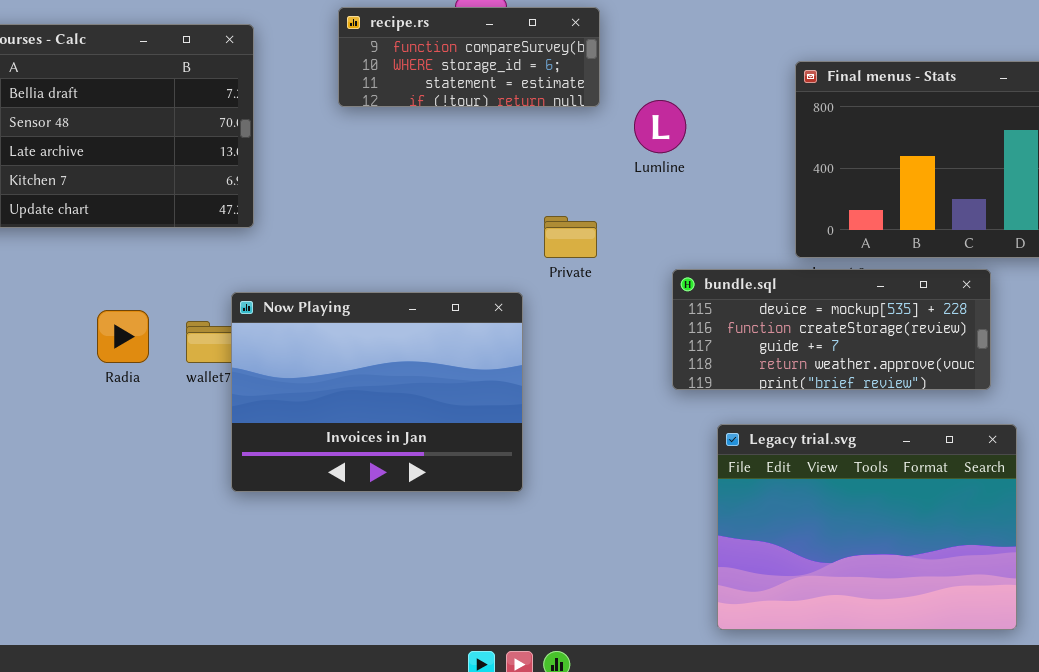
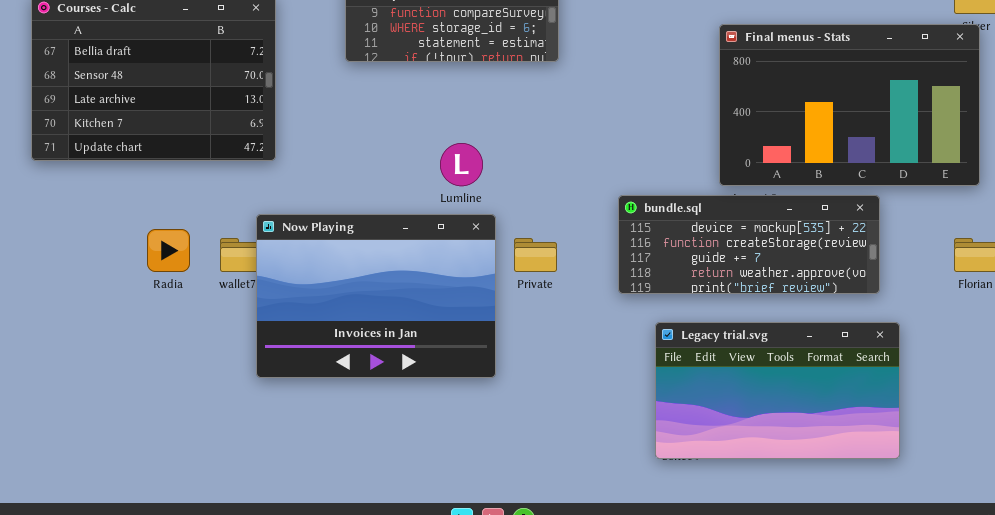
Lumline: [634,100,686,153] -> [440,143,483,186], moved
Private: [544,216,597,258] -> [514,238,557,272], moved
Legacy trial.svg: [717,424,1017,630] -> [655,322,900,459], resized

